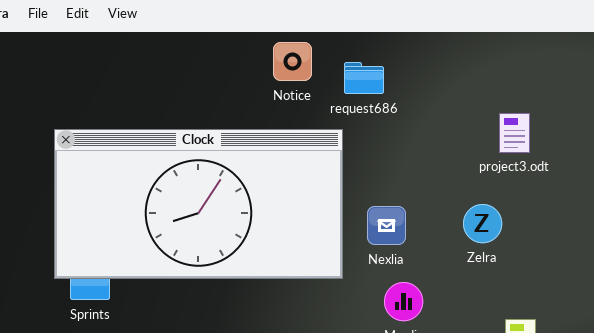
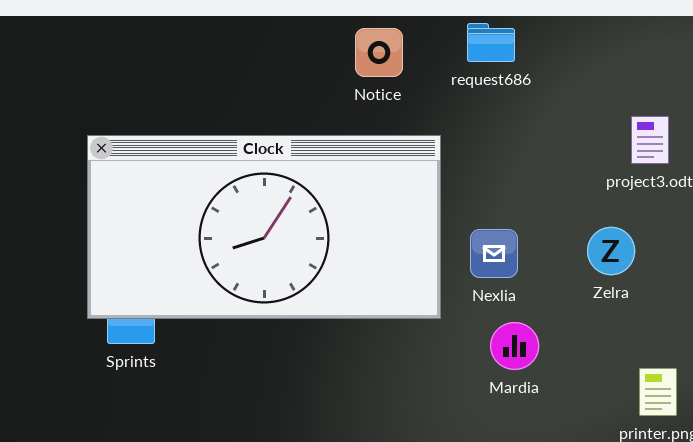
request686: [344,62,384,94] -> [467,23,515,62], moved

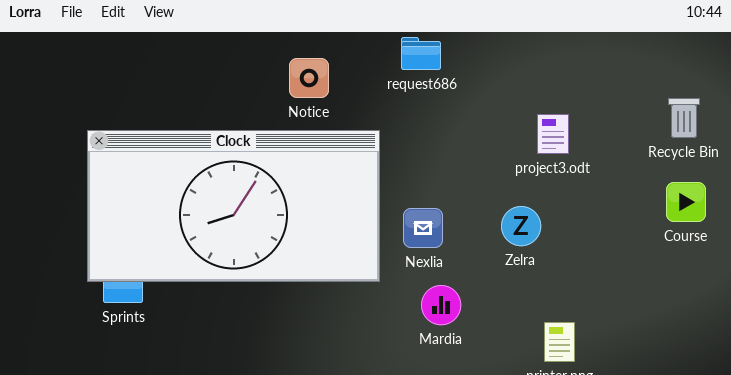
Notice: [355,28,403,77] -> [289,58,329,98], moved

